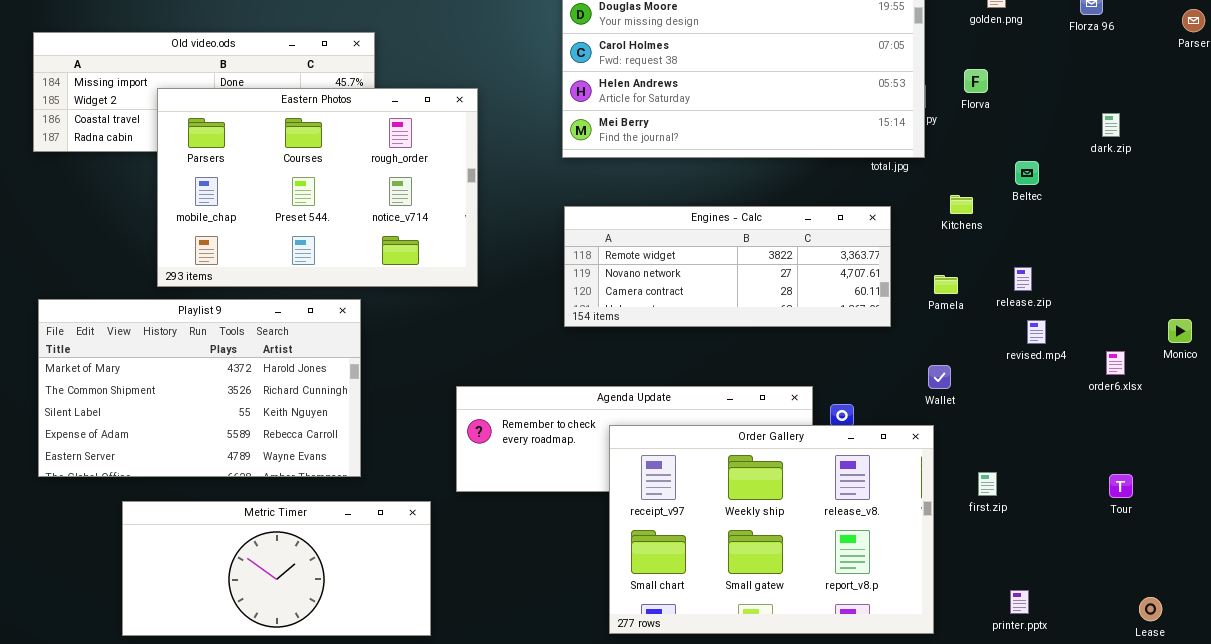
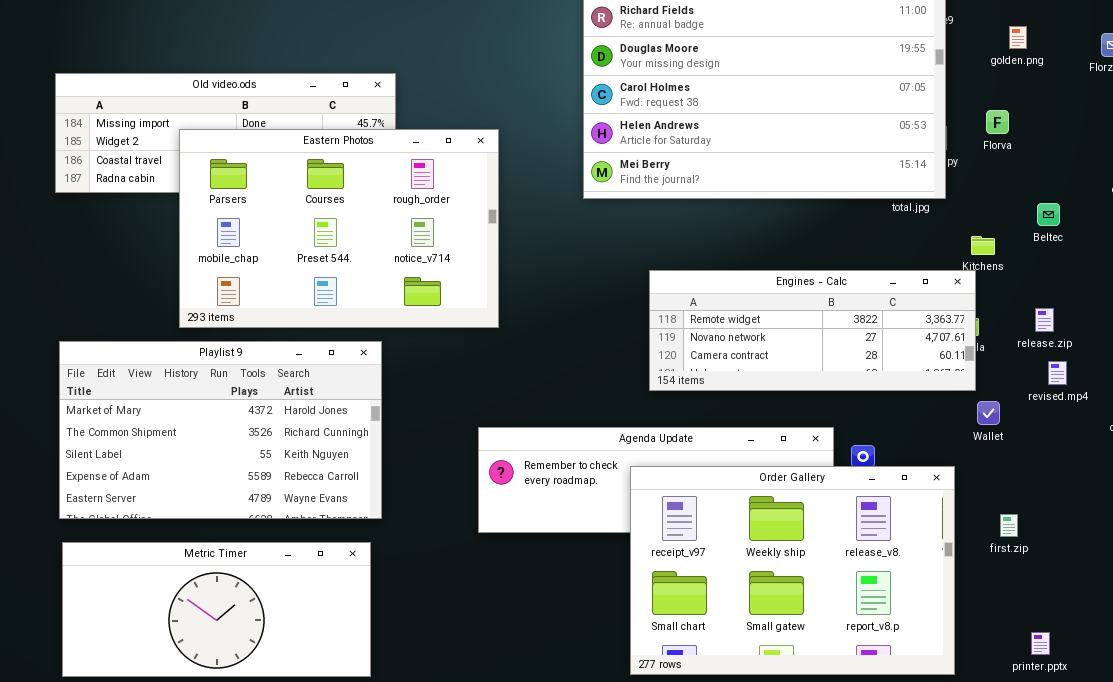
Engines - Calc: [564,206,891,327] -> [649,270,976,391], moved
Wallet: [928,365,951,389] -> [977,401,1000,425], moved
Metric Timer: [122,501,431,636] -> [62,542,371,677], moved

